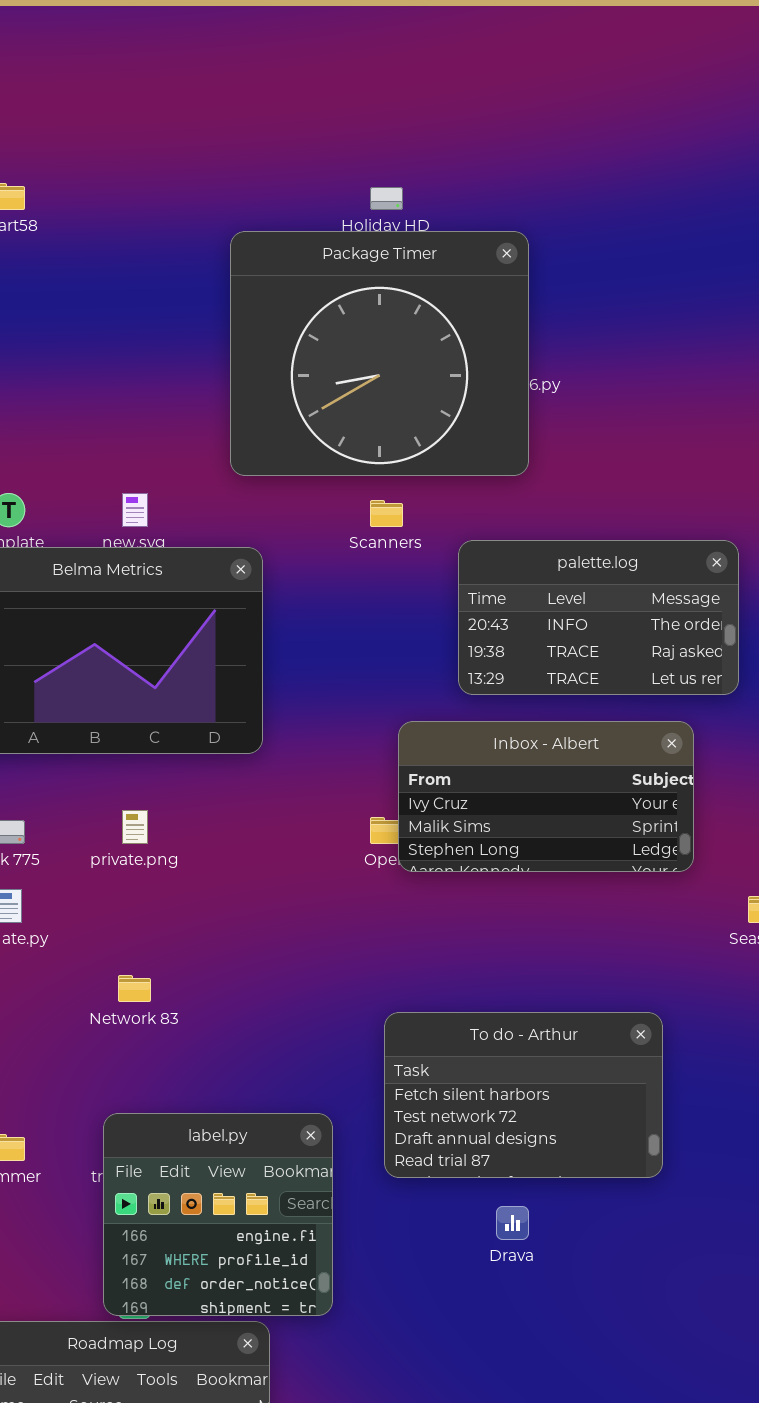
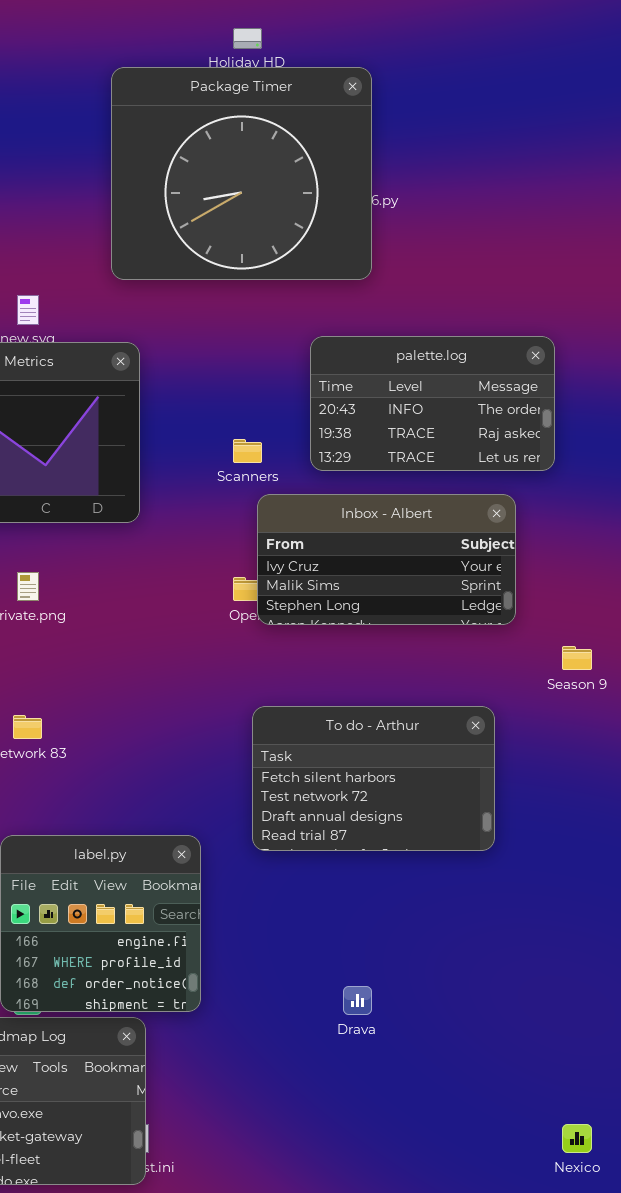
Scanners: [370,500,403,527] -> [233,439,262,463], moved
To do - Arthur: [384,1012,663,1178] -> [252,706,495,851], moved
Drava: [496,1206,529,1240] -> [343,986,372,1015], moved

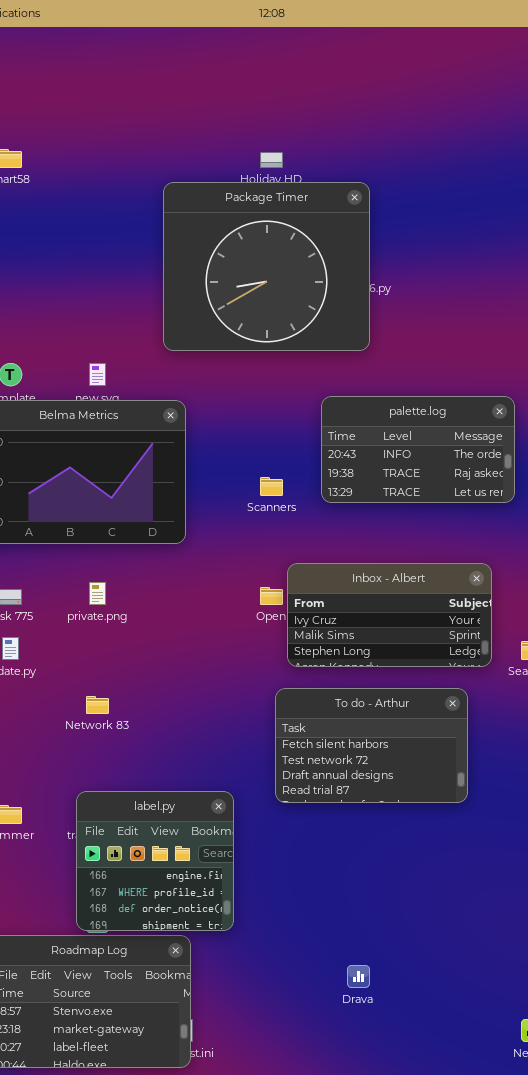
Inbox - Albert: [257,494,516,625] -> [287,563,492,667], moved
Drava: [343,986,372,1015] -> [347,965,370,988], moved

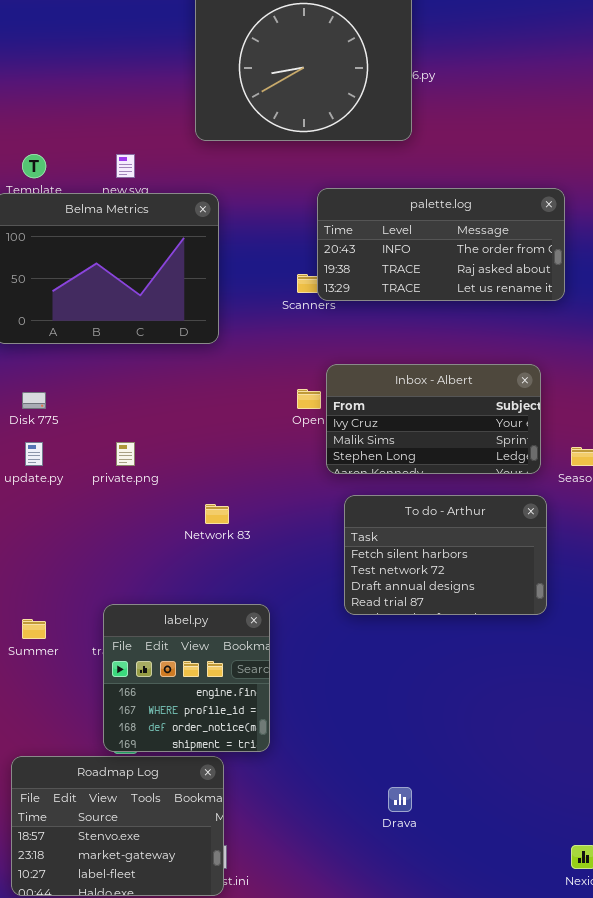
palette.log: [321,396,515,503] -> [317,188,565,301], resized
private.png: [89,582,106,605] -> [116,442,135,466], moved
To do - Arthur: [275,688,468,803] -> [344,495,547,615], moved
Network 83: [86,696,109,714] -> [205,504,229,524], moved

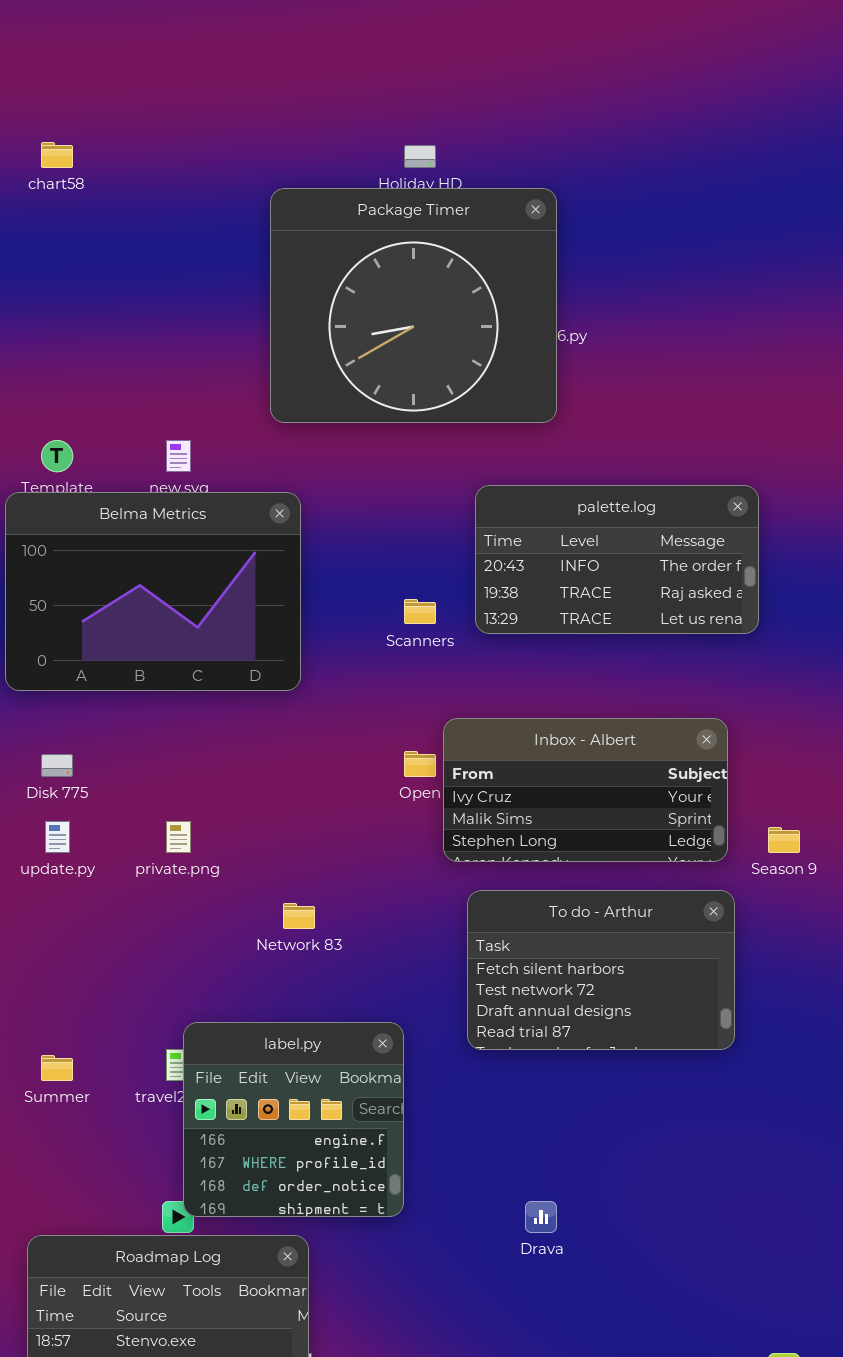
palette.log: [317,188,565,301] -> [475,485,759,634], resized
label.py: [103,604,270,752] -> [183,1022,404,1217], moved
Drava: [388,787,412,812] -> [525,1201,557,1233], moved

